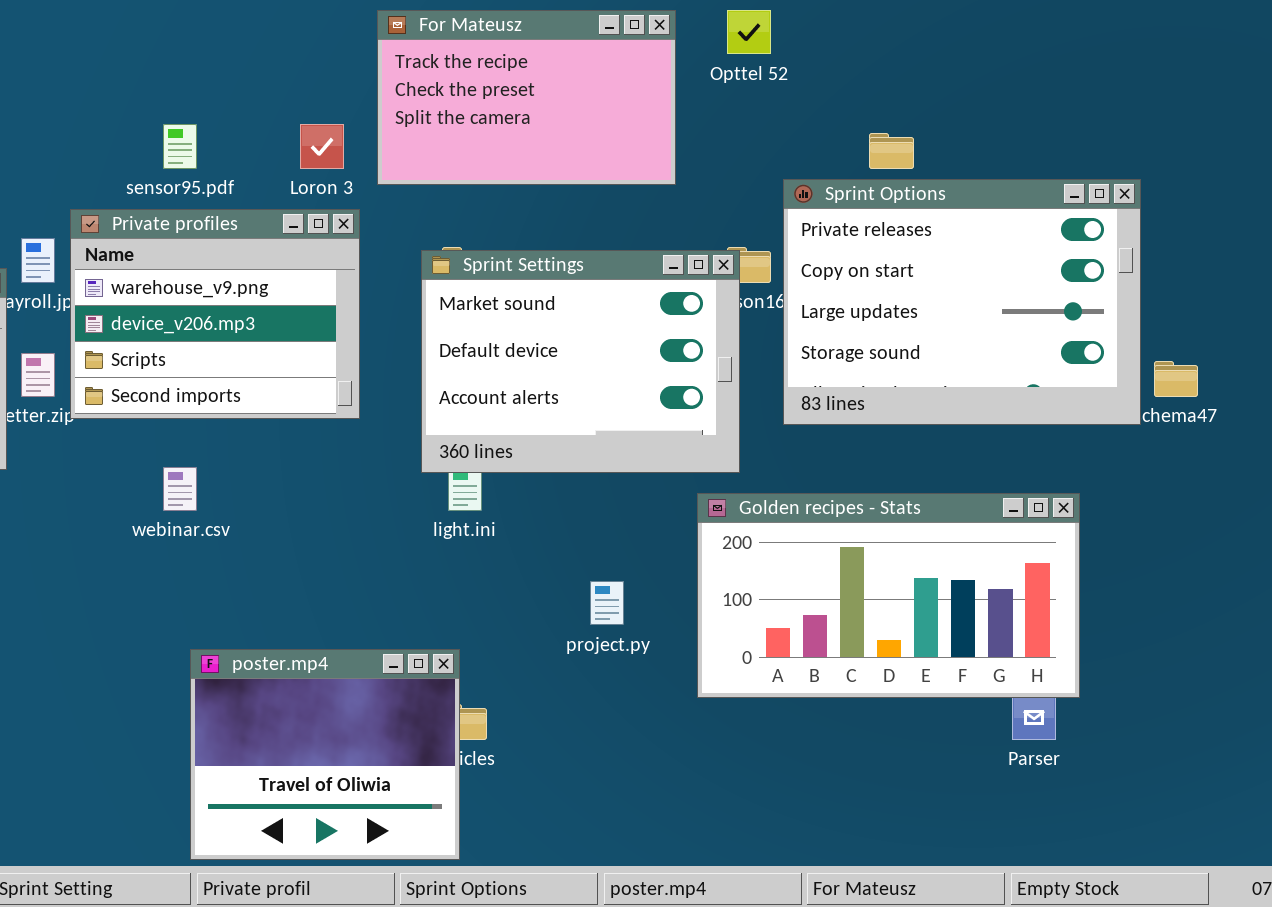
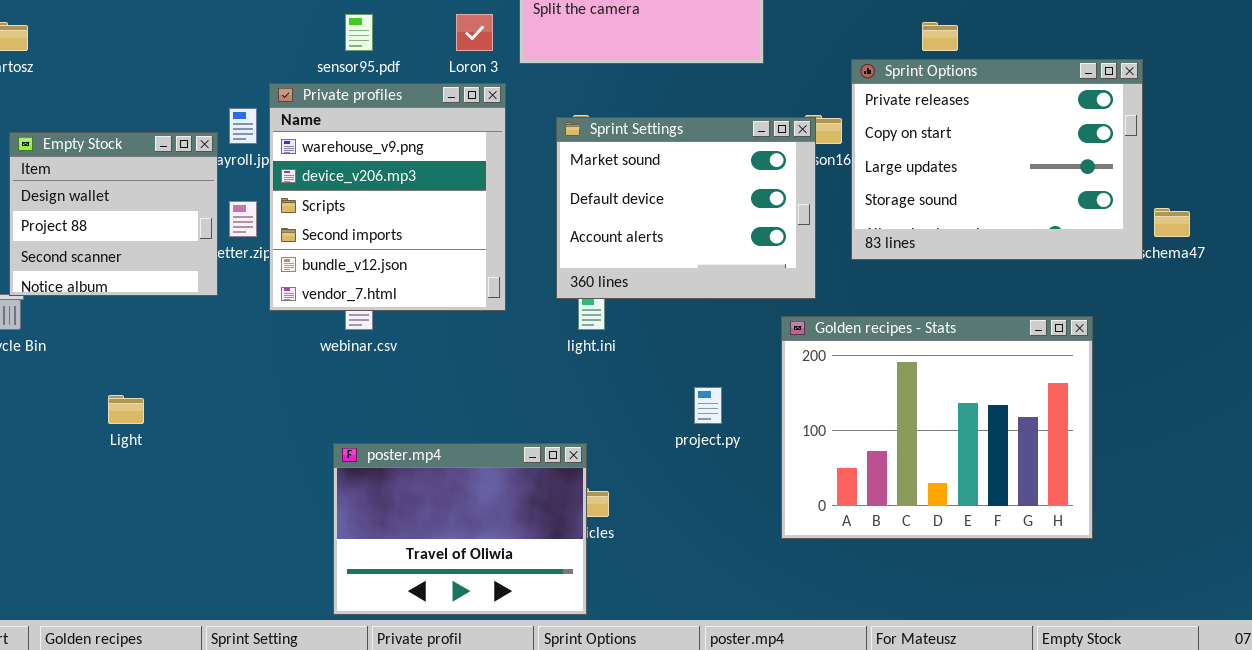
Private profiles: [70,209,360,419] -> [269,83,506,311], resized
Golden recipes - Stats: [697,493,1080,698] -> [781,316,1093,539], resized
poster.mp4: [190,649,460,860] -> [333,443,587,615], resized

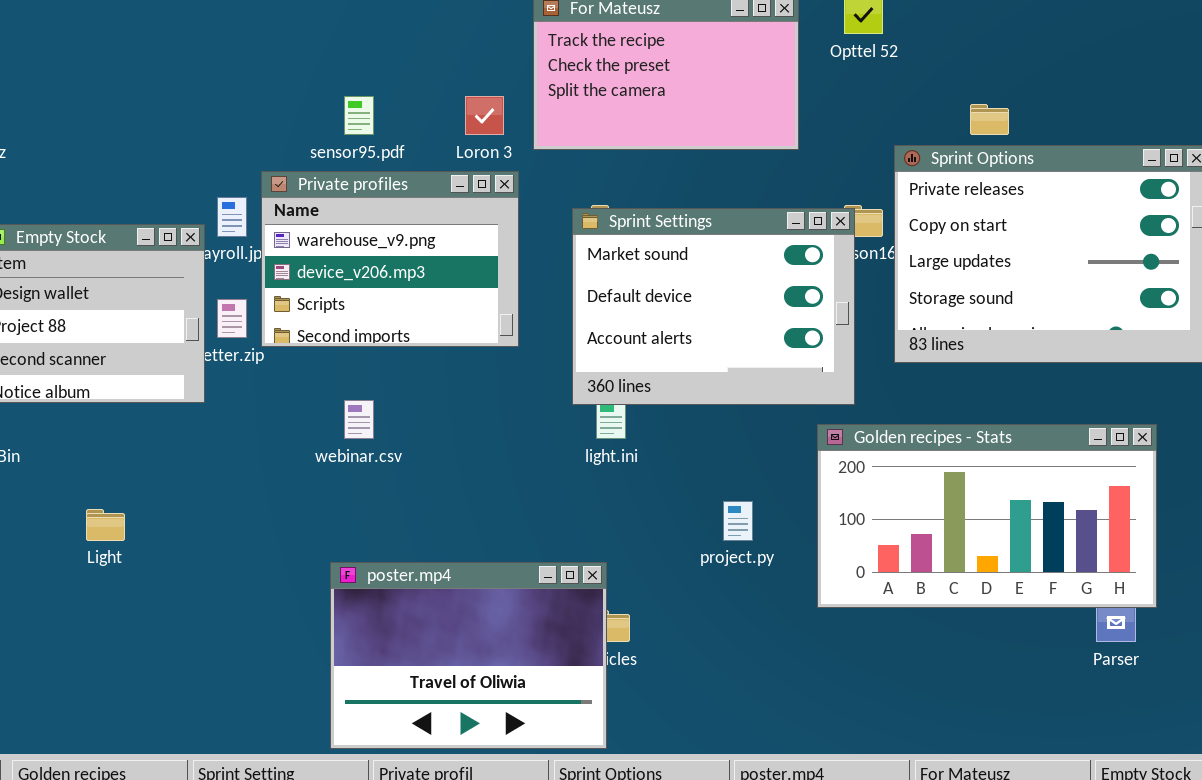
Private profiles: [269,83,506,311] -> [261,171,519,347], resized
Golden recipes - Stats: [781,316,1093,539] -> [817,424,1157,608], resized

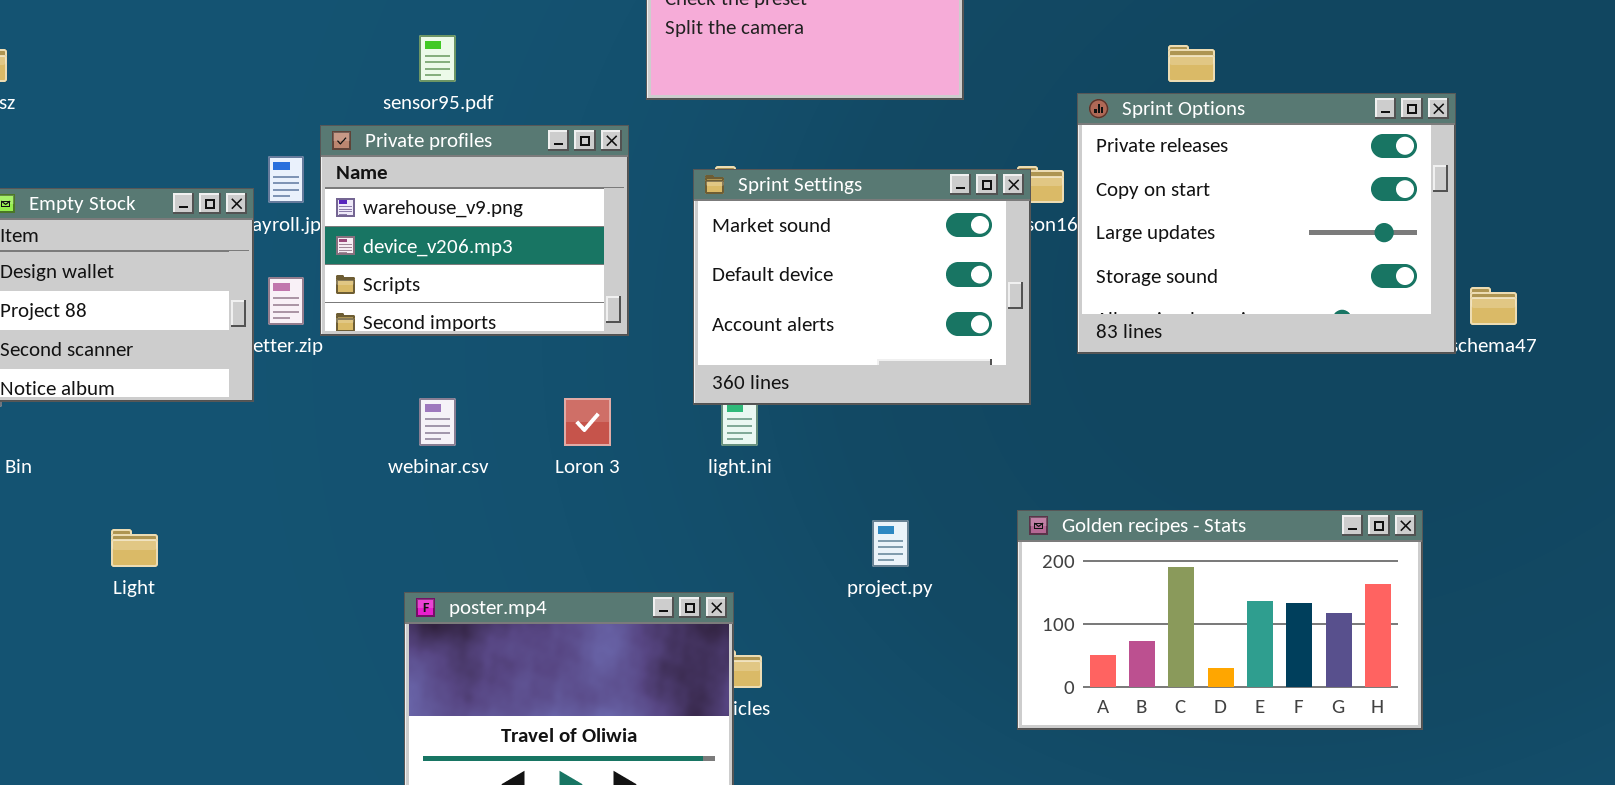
Loron 3: [465,96,504,135] -> [564,398,611,446], moved
Golden recipes - Stats: [817,424,1157,608] -> [1017,510,1423,730], moved

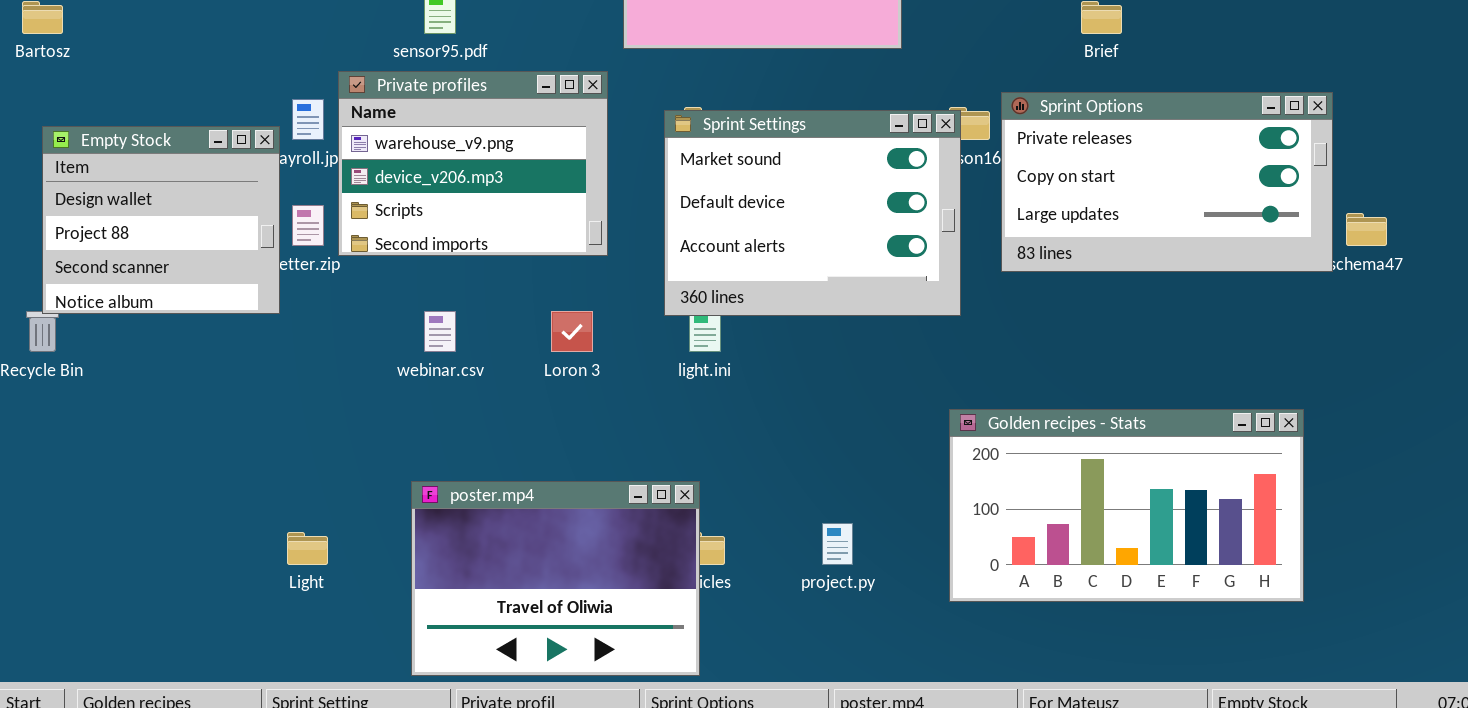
Sprint Options: [1077,93,1456,354] -> [1001,92,1333,272], resized
project.py: [872,520,909,567] -> [822,523,853,565], moved
Light: [111,529,158,567] -> [287,532,328,565], moved

